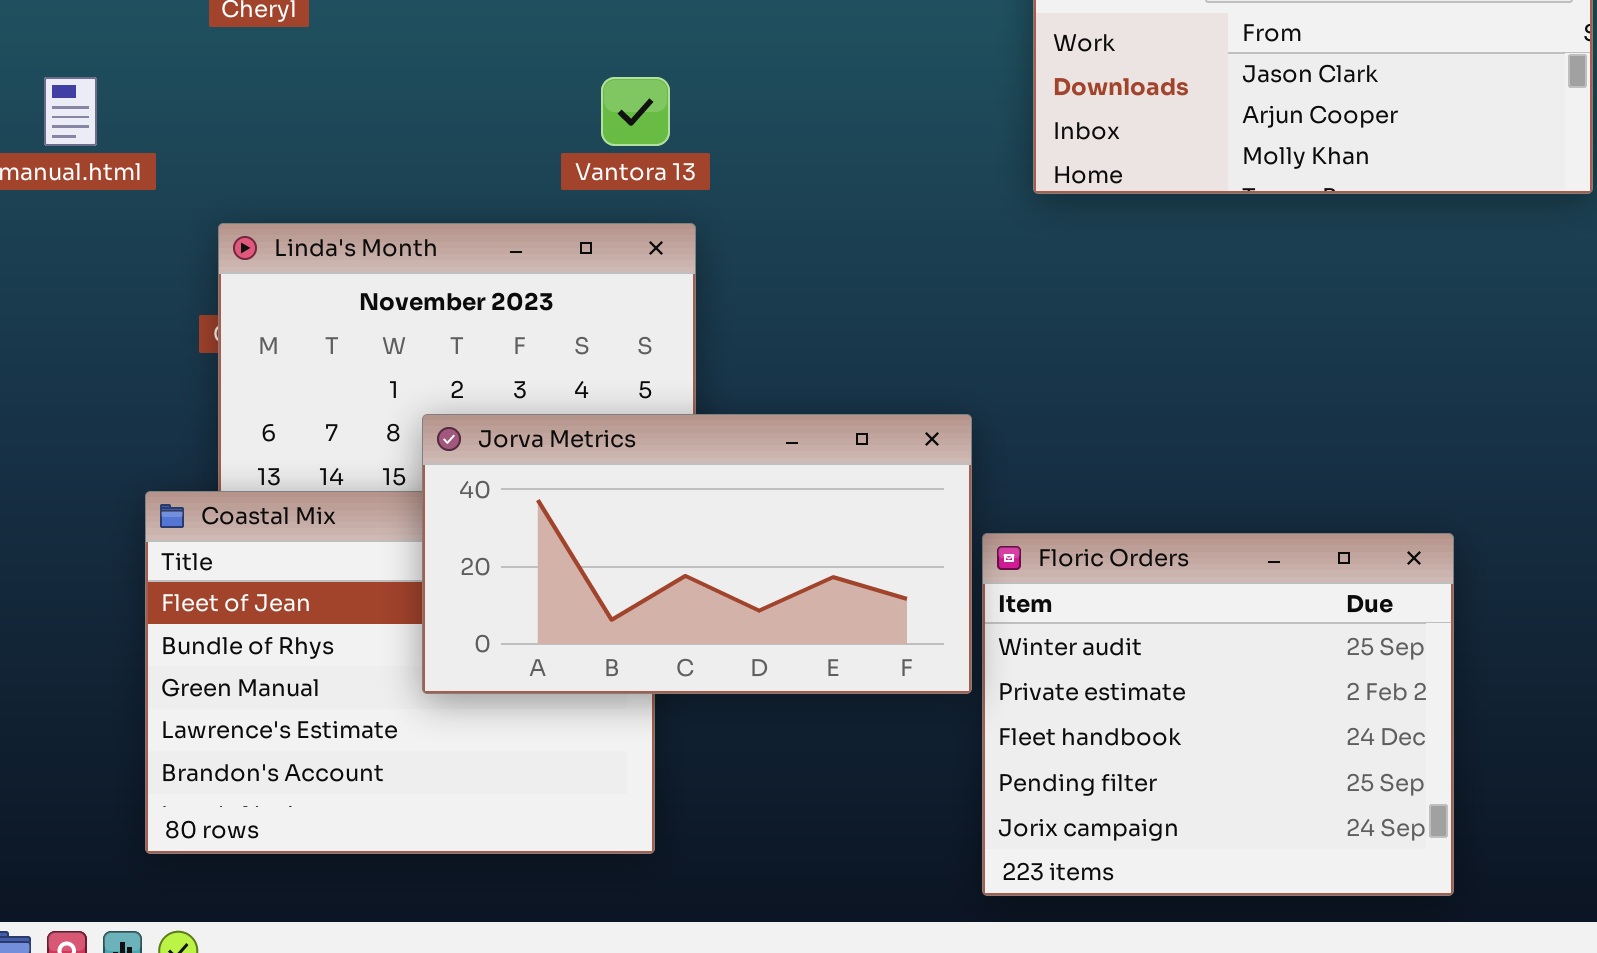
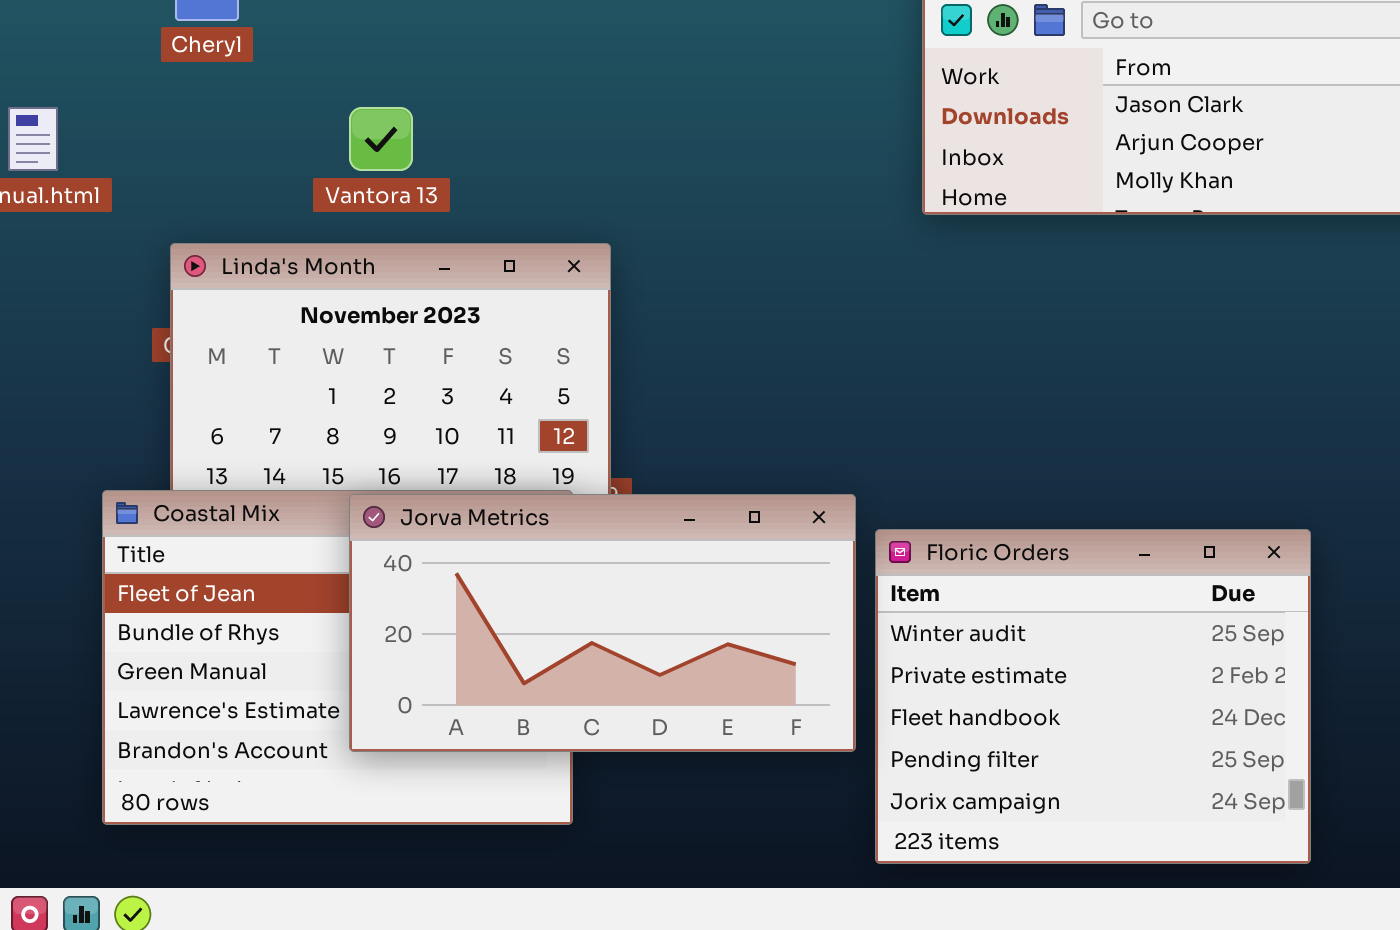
Vantora 13: [601,77,670,146] -> [349,107,413,171], moved
Jorva Metrics: [422,414,972,694] -> [349,494,856,752], moved

